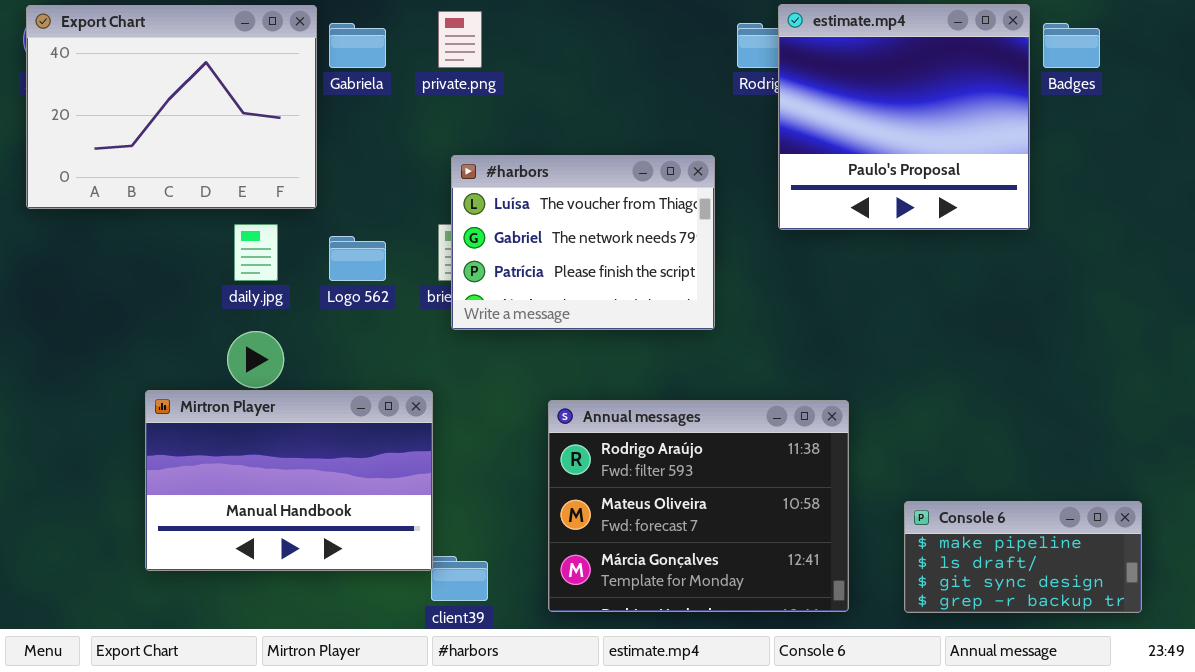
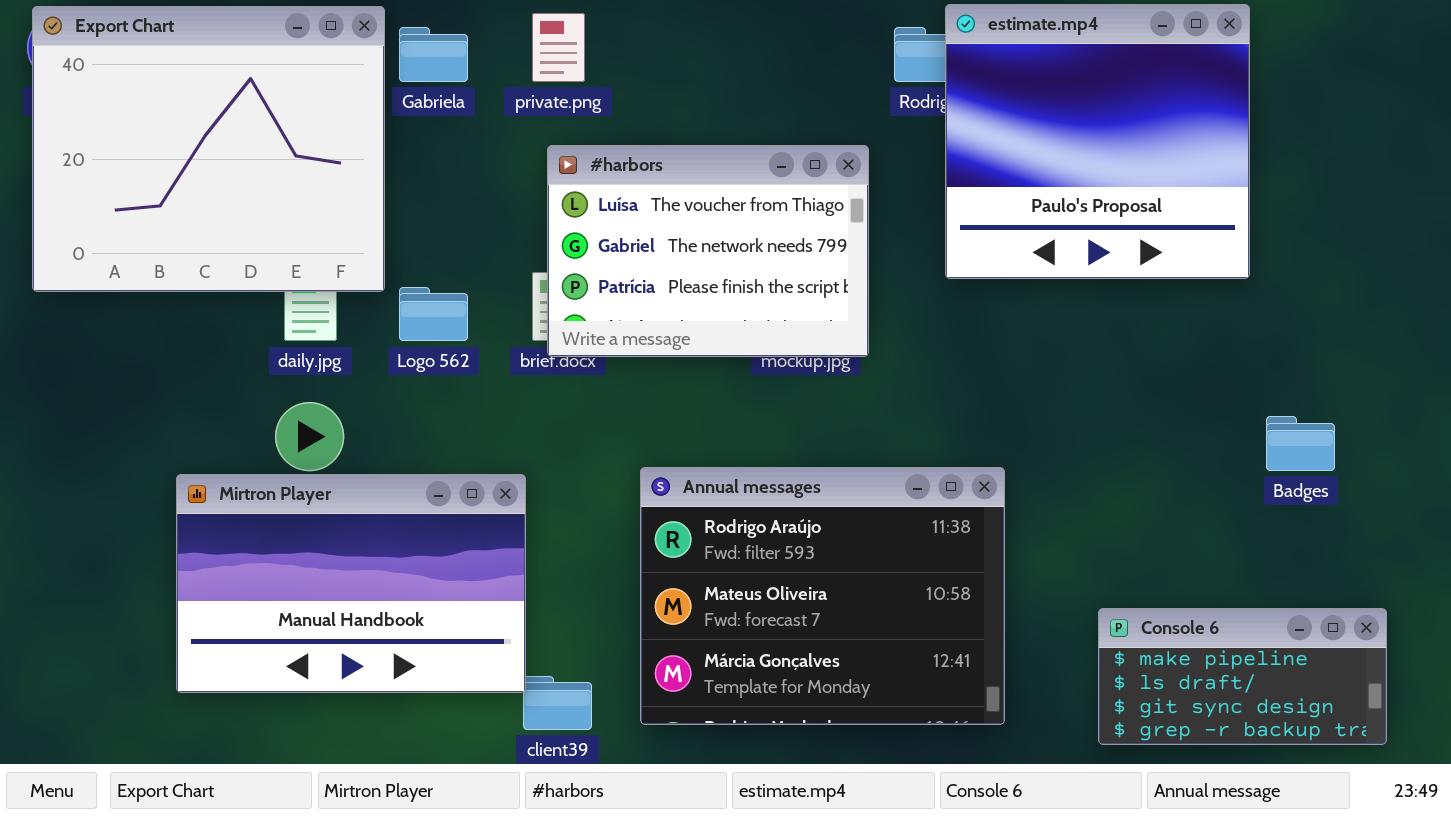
Export Chart: [26,5,317,209] -> [32,6,385,292], resized
Badges: [1043,23,1100,68] -> [1266,416,1335,471], moved
#harbors: [451,155,715,330] -> [547,145,869,357], moved
Annual messages: [548,400,849,612] -> [640,467,1005,725], moved

